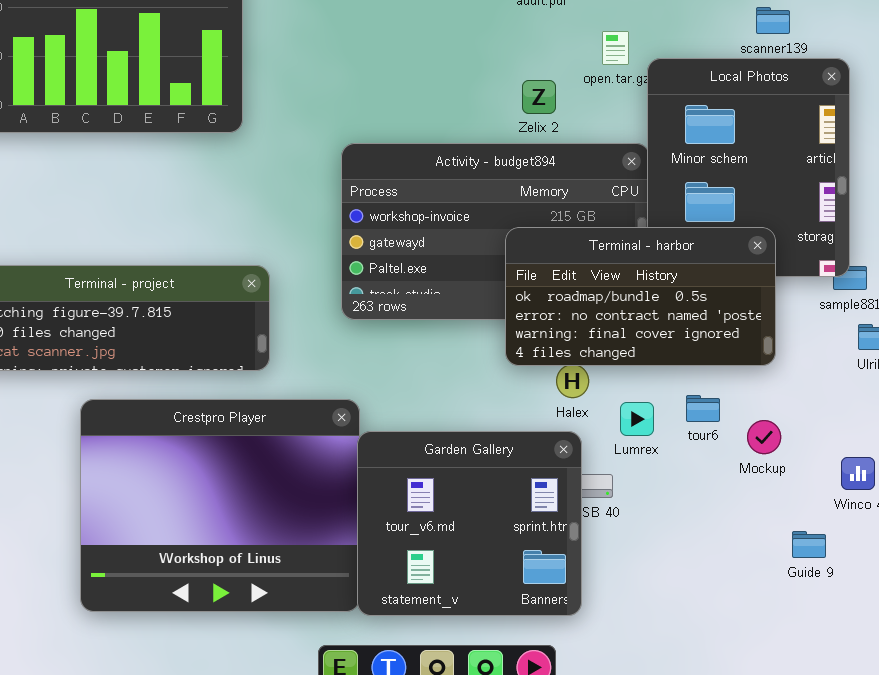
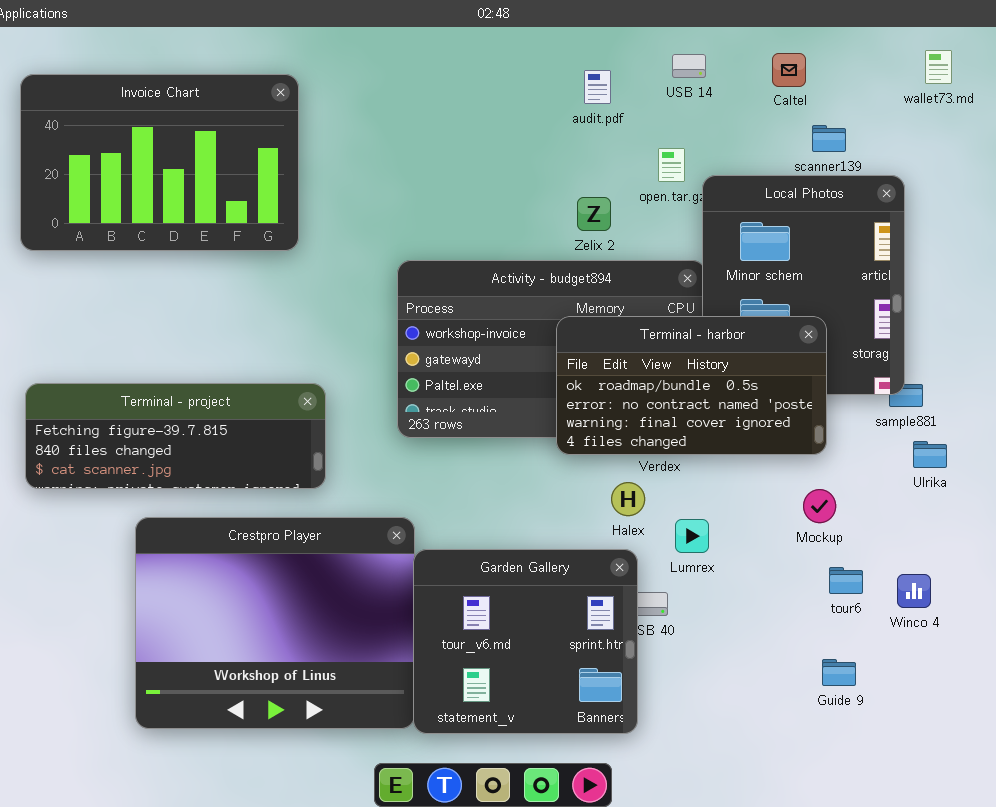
Terminal - harbor: [505,227,776,366] -> [556,316,827,455], moved
tour6: [686,395,720,422] -> [829,567,863,594], moved
Mockup: [747,420,781,454] -> [803,489,836,523], moved
Guide 9: [792,531,826,558] -> [822,659,856,686], moved

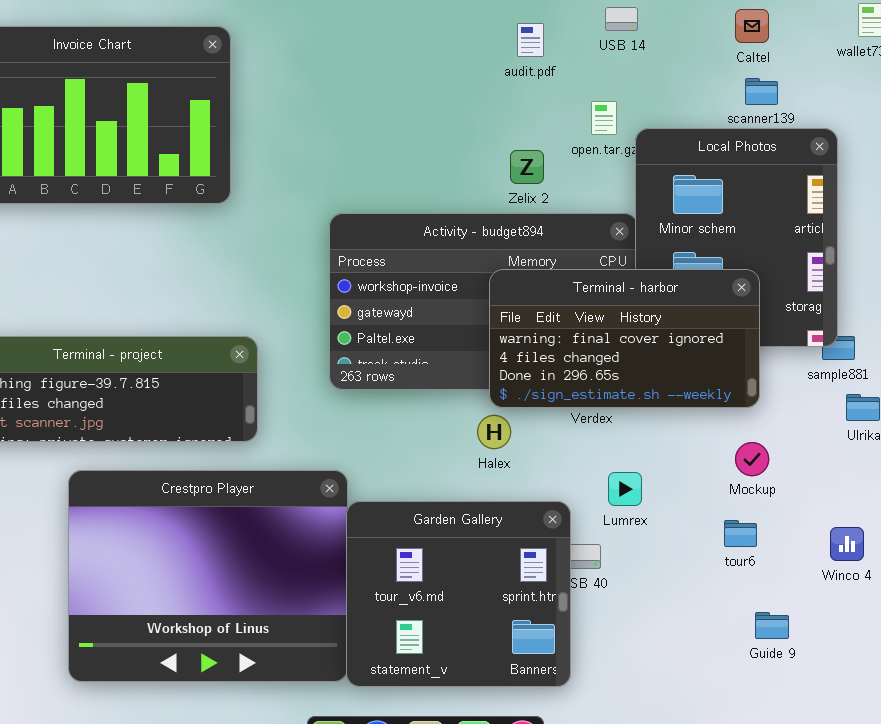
Caltel: [772,53,806,87] -> [735,9,769,43], moved
Terminal - harbor: [556,316,827,455] -> [489,269,760,408], scrolled down 2 rows
Halex: [611,482,645,516] -> [477,415,511,449], moved
tour6: [829,567,863,594] -> [724,520,757,547], moved

